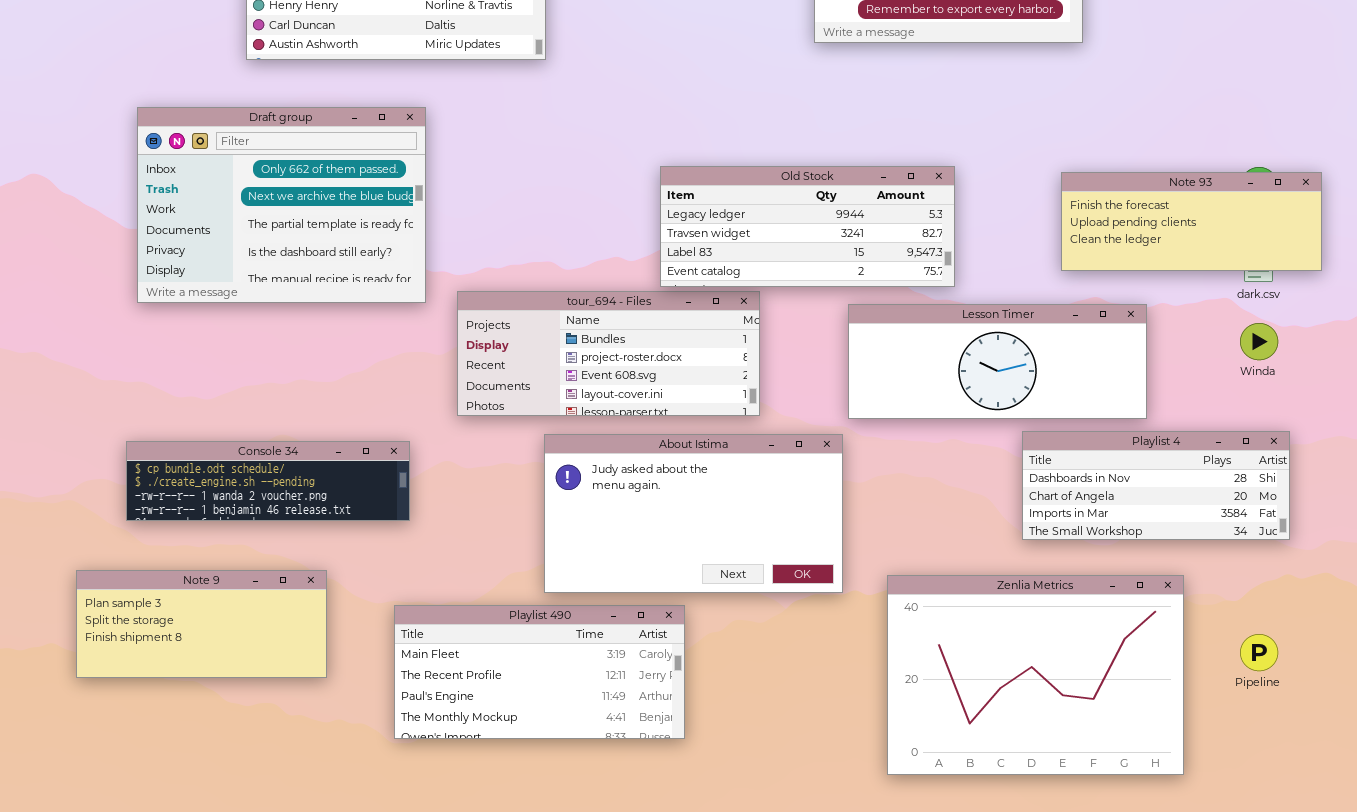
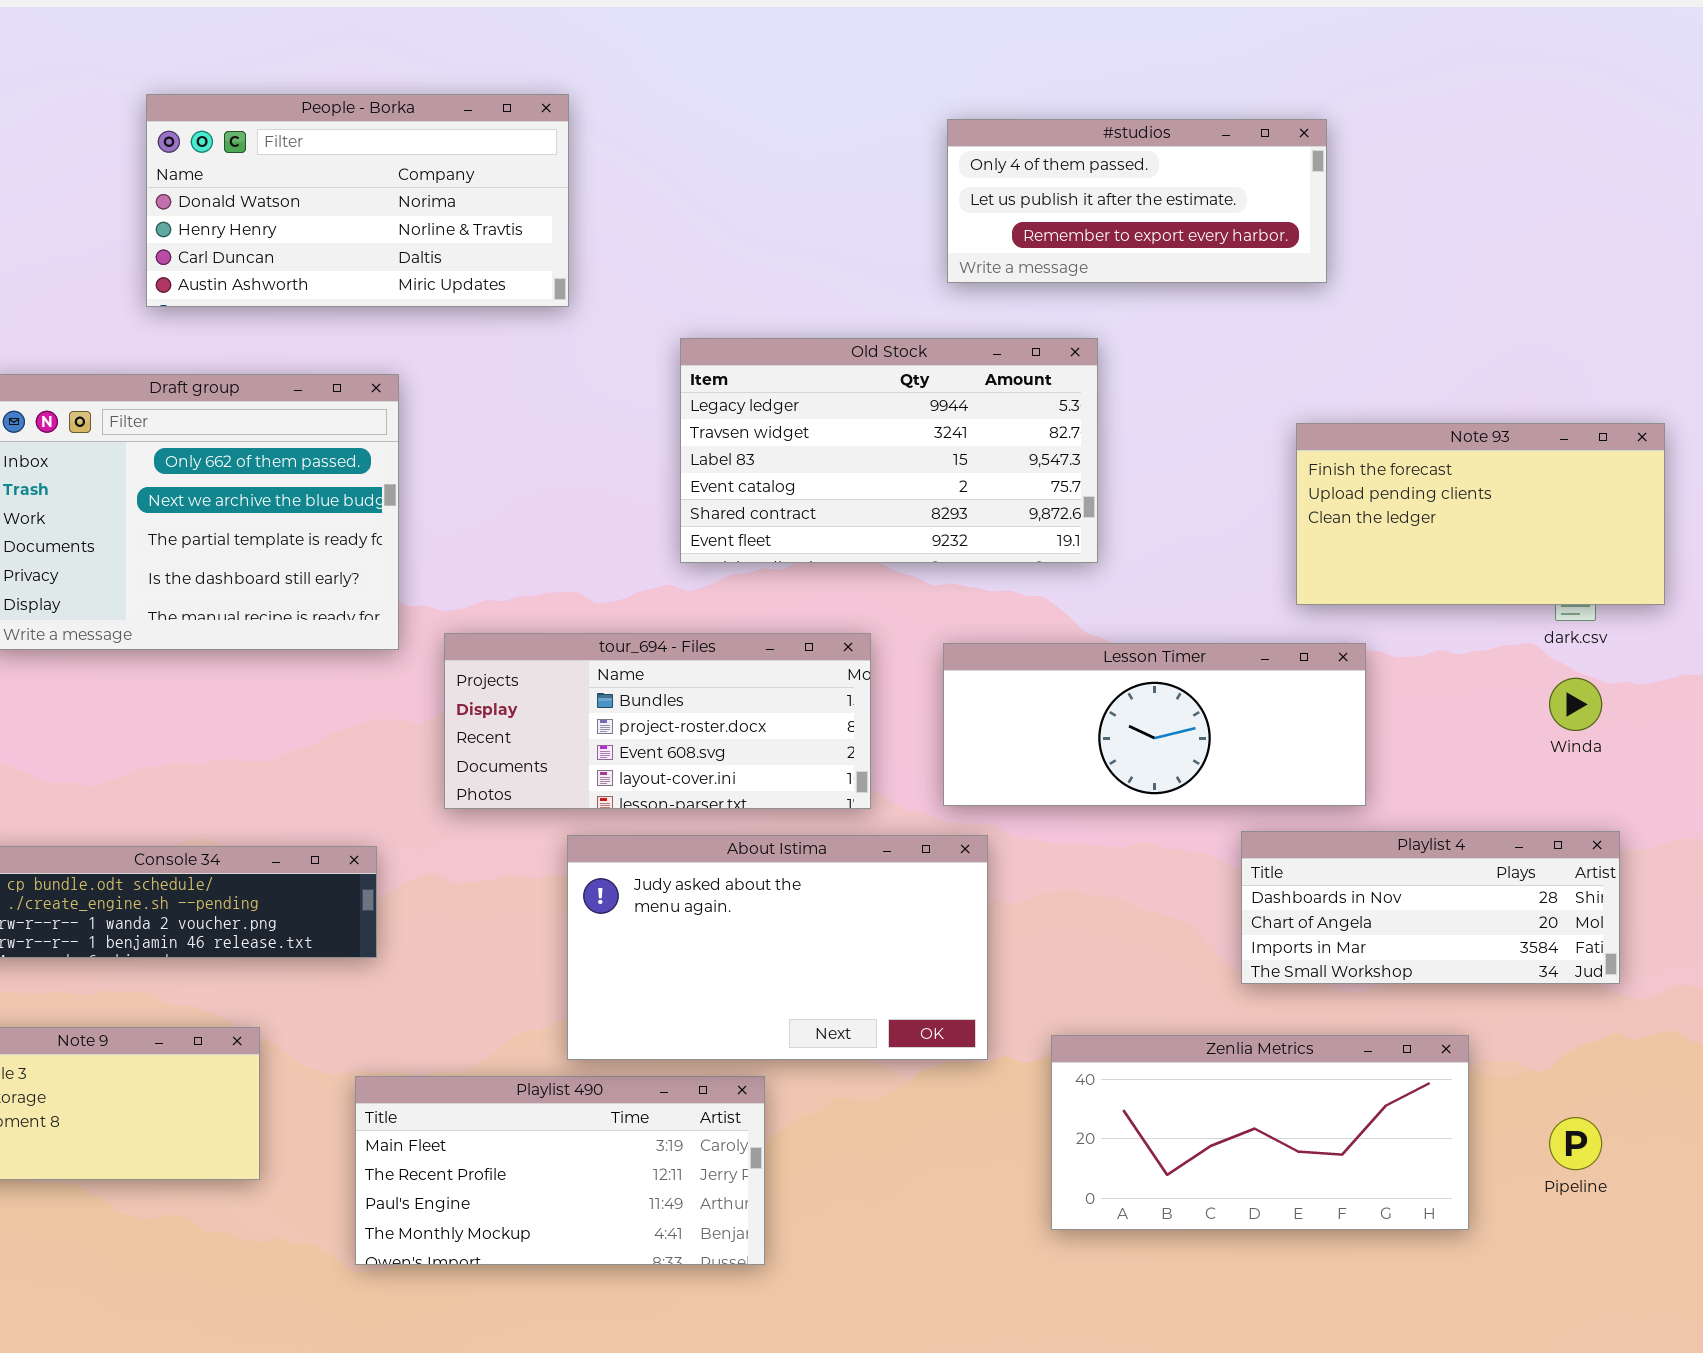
Old Stock: [660,166,955,287] -> [680,338,1098,563], moved, resized
Note 93: [1061,172,1322,271] -> [1296,423,1665,605], resized
Lesson Timer: [848,304,1147,419] -> [943,643,1366,806], moved
Zenlia Metrics: [887,575,1184,775] -> [1051,1035,1469,1230], resized

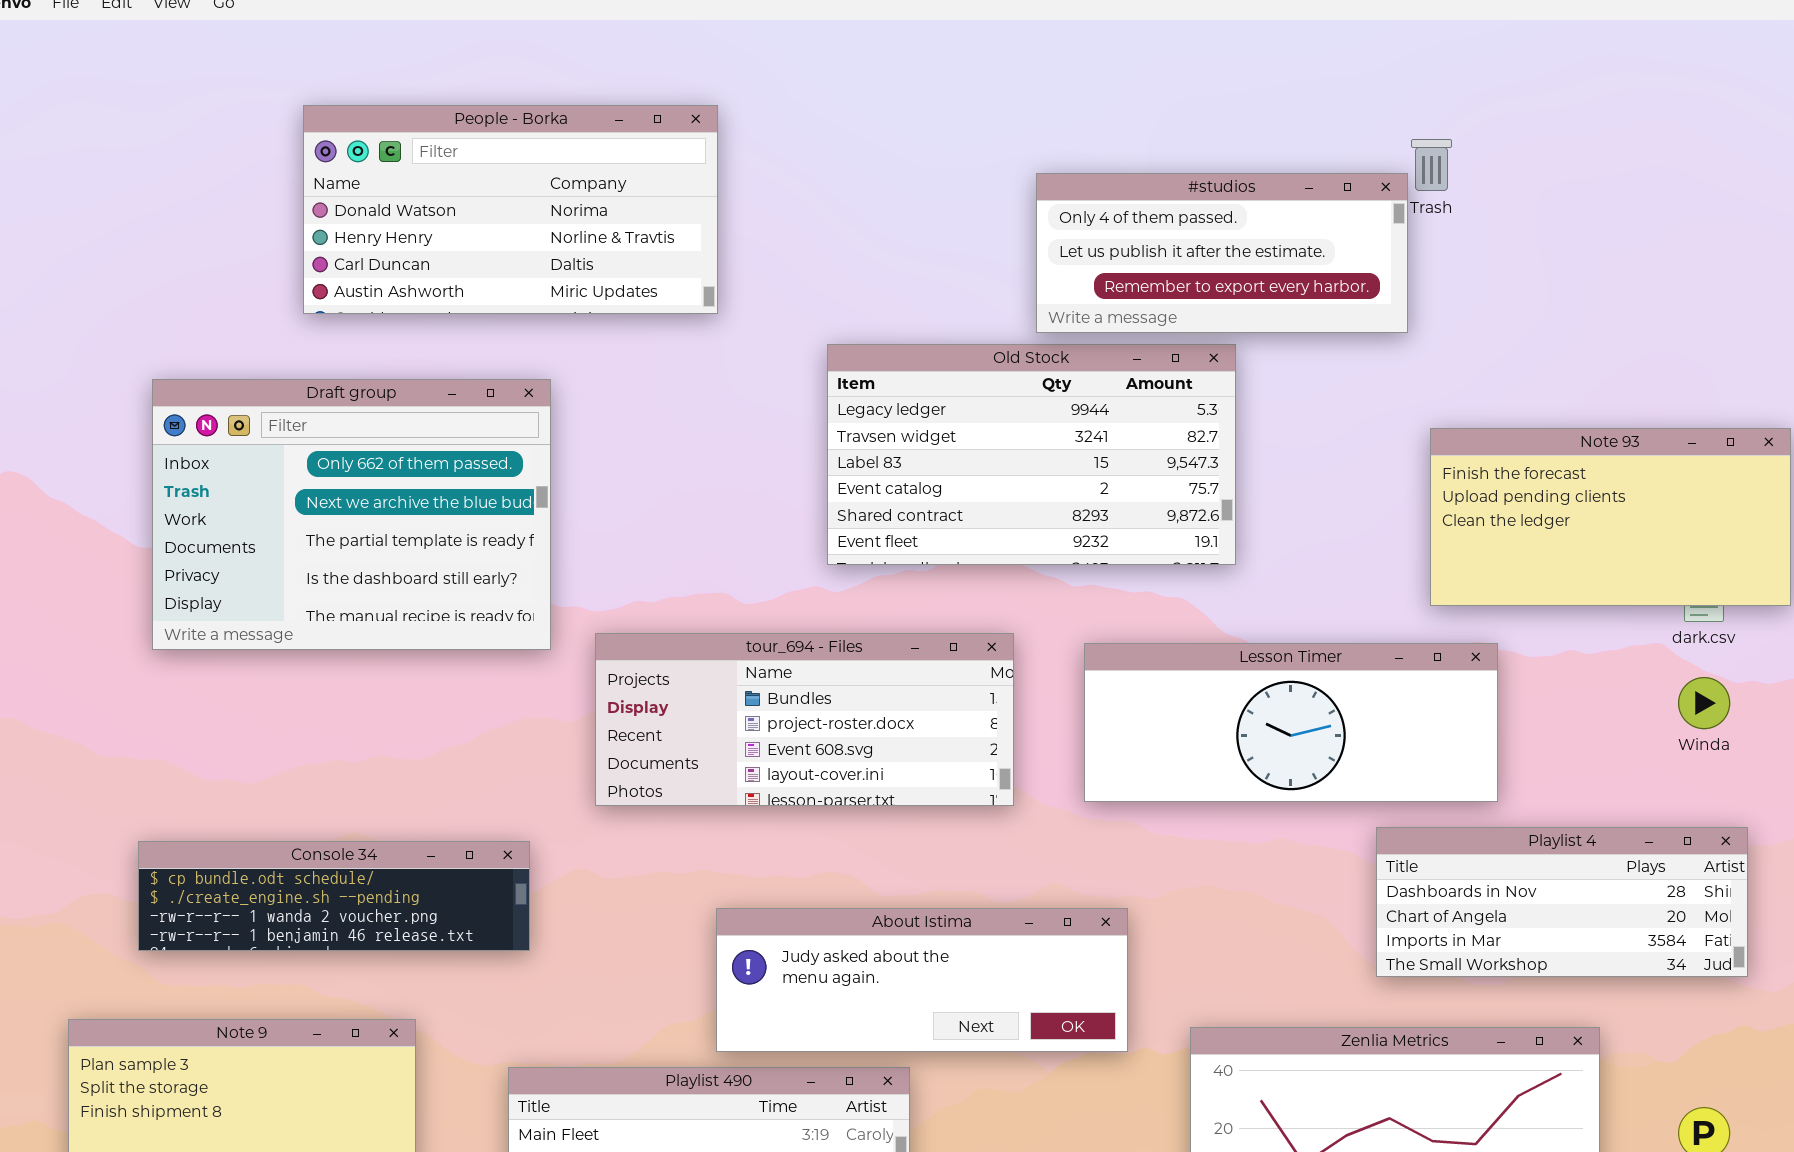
#studios: [947,119,1327,283] -> [1036,173,1408,333], moved
About Istima: [567,835,988,1060] -> [716,908,1128,1052], resized

